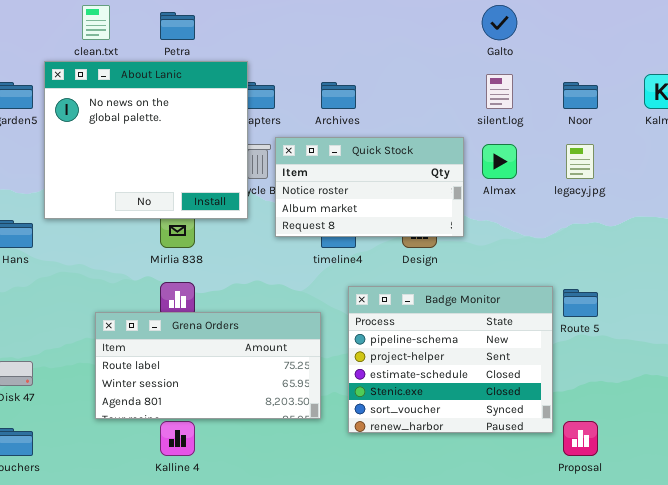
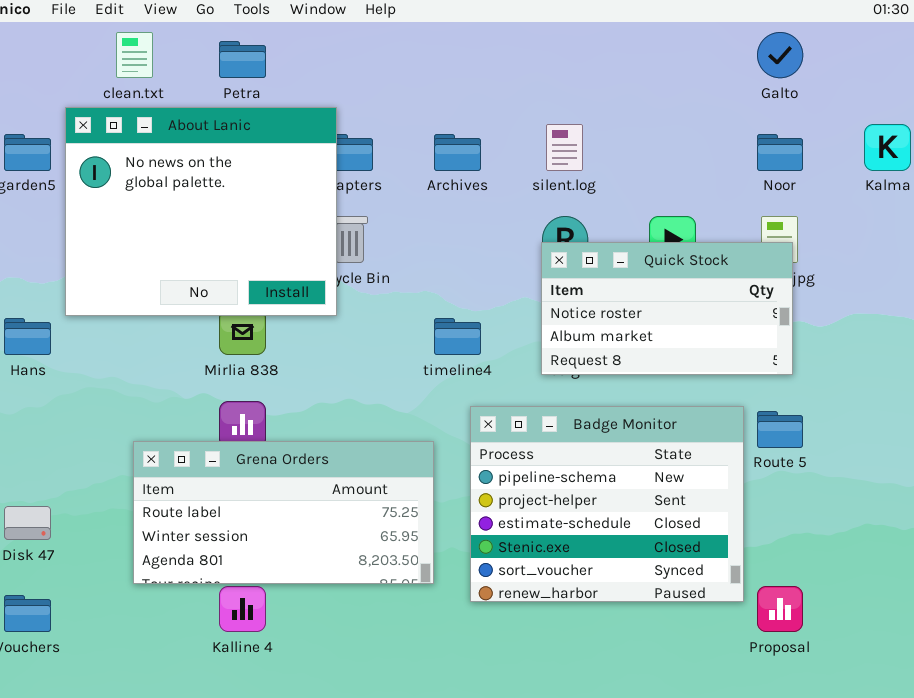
Galto: [482,5,517,40] -> [757,32,803,78], moved
silent.log: [486,74,513,109] -> [546,124,583,171], moved
Quick Stock: [275,137,464,237] -> [541,242,793,375], moved

